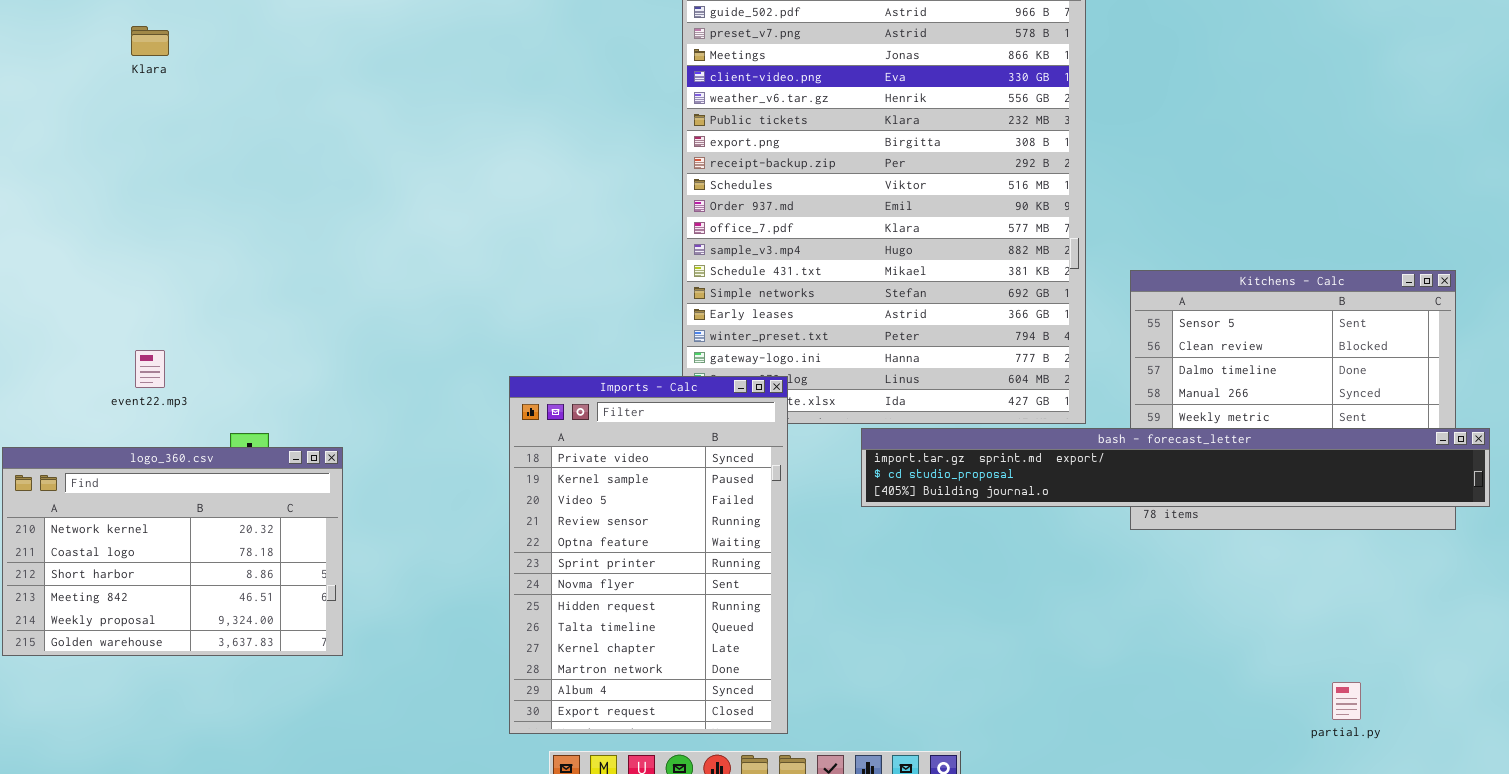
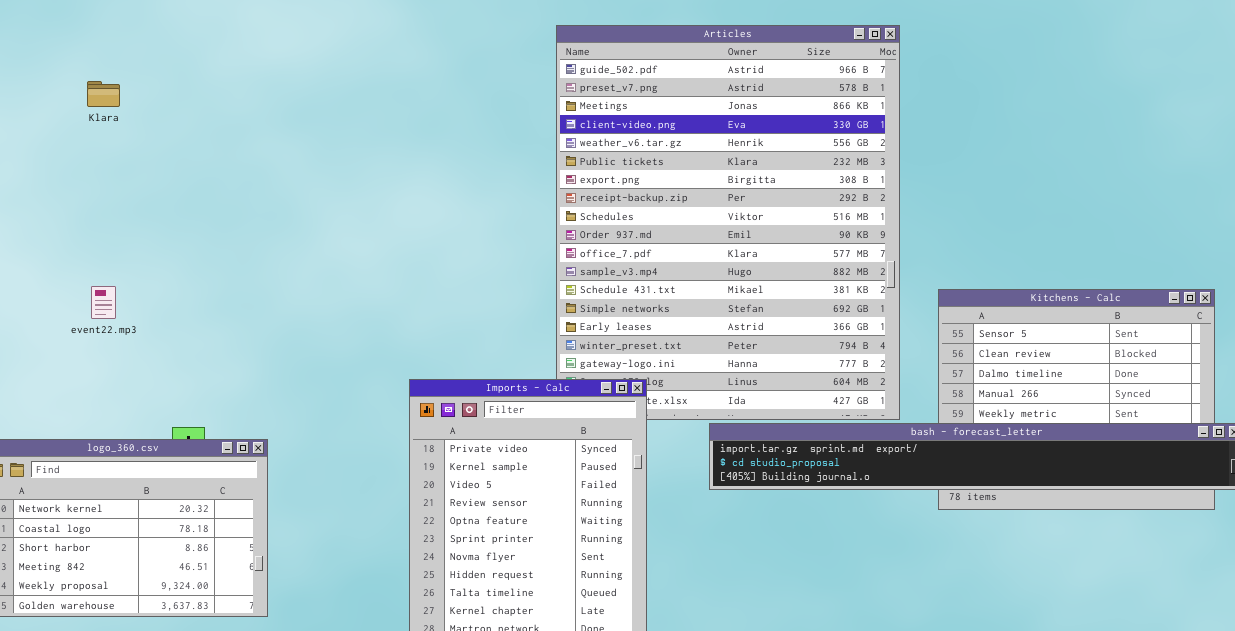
event22.mp3: [135,350,165,388] -> [91,286,116,319], moved

